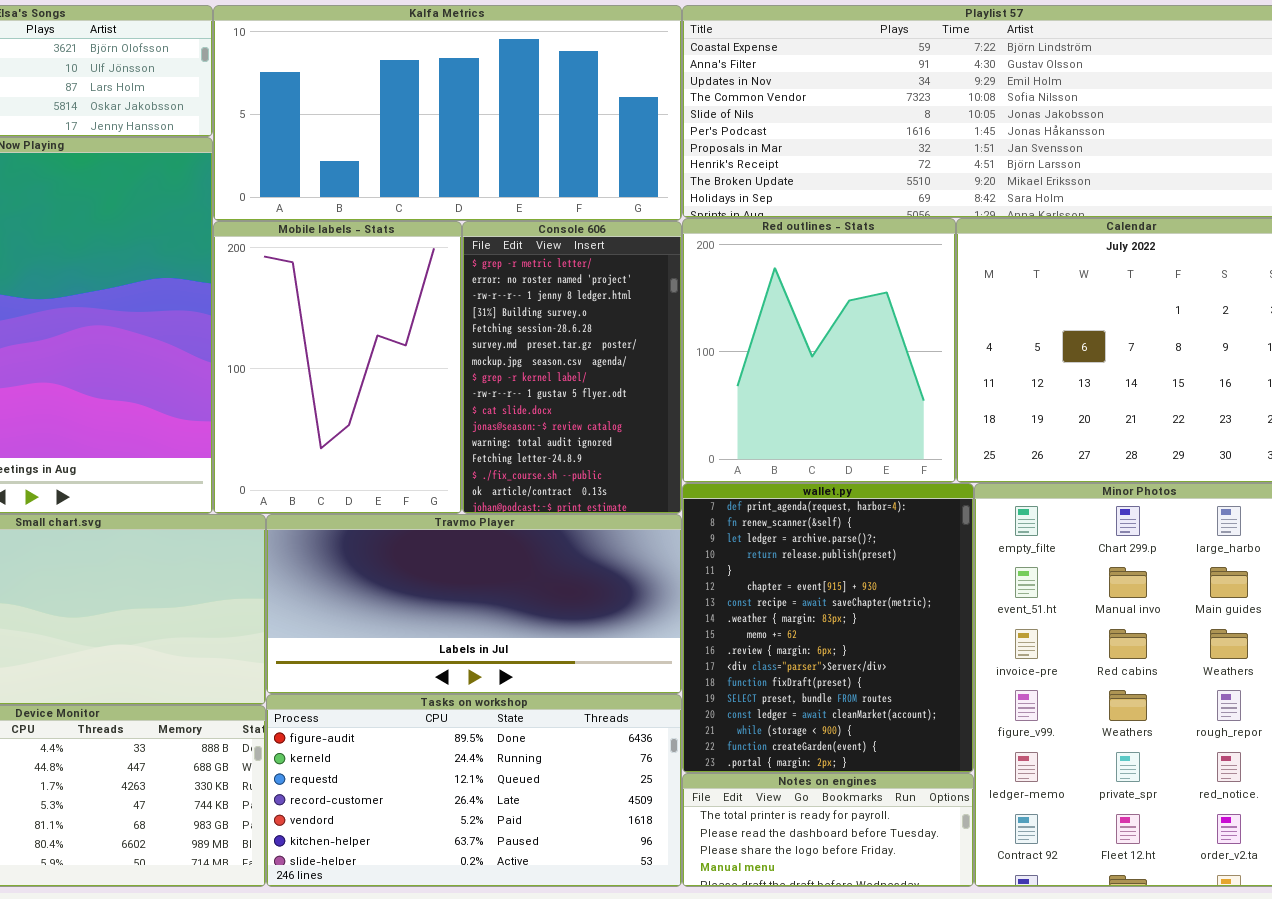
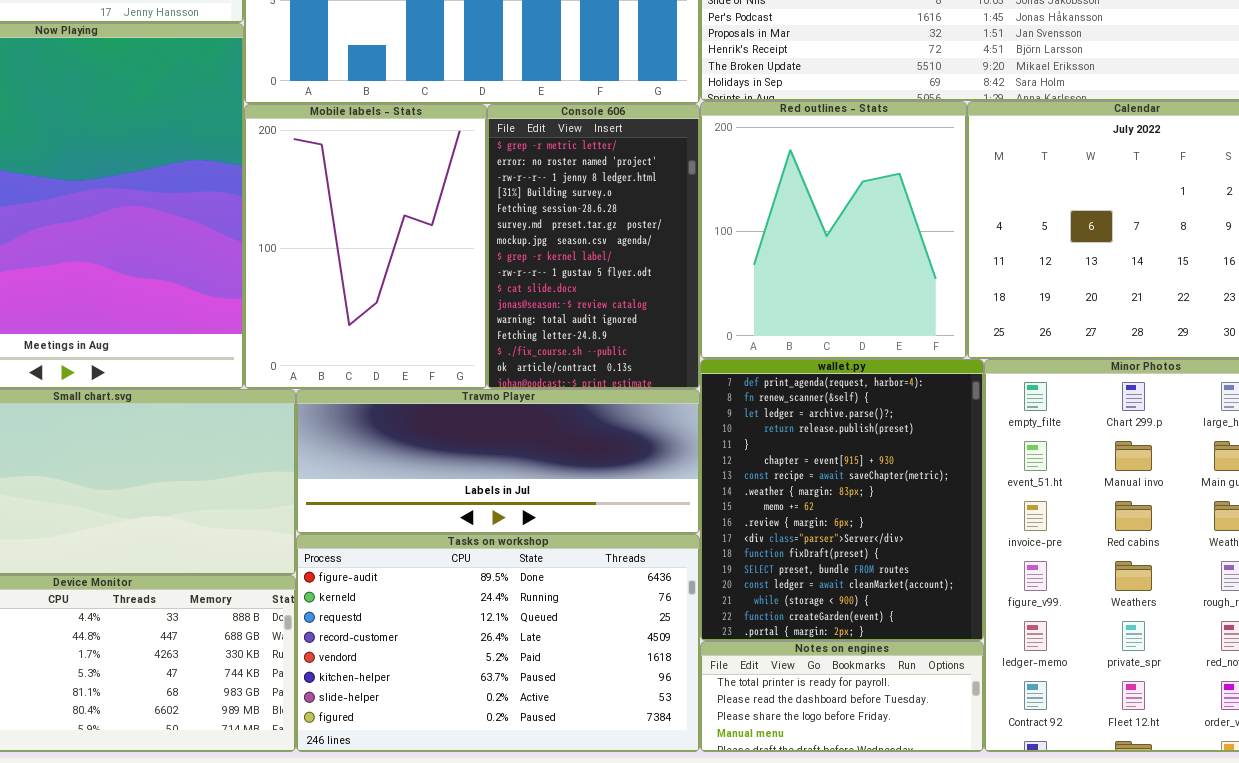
Travmo Player: [266,514,682,694] -> [296,389,700,534], resized
Tasks on workshop: [266,694,682,887] -> [296,534,700,752], resized

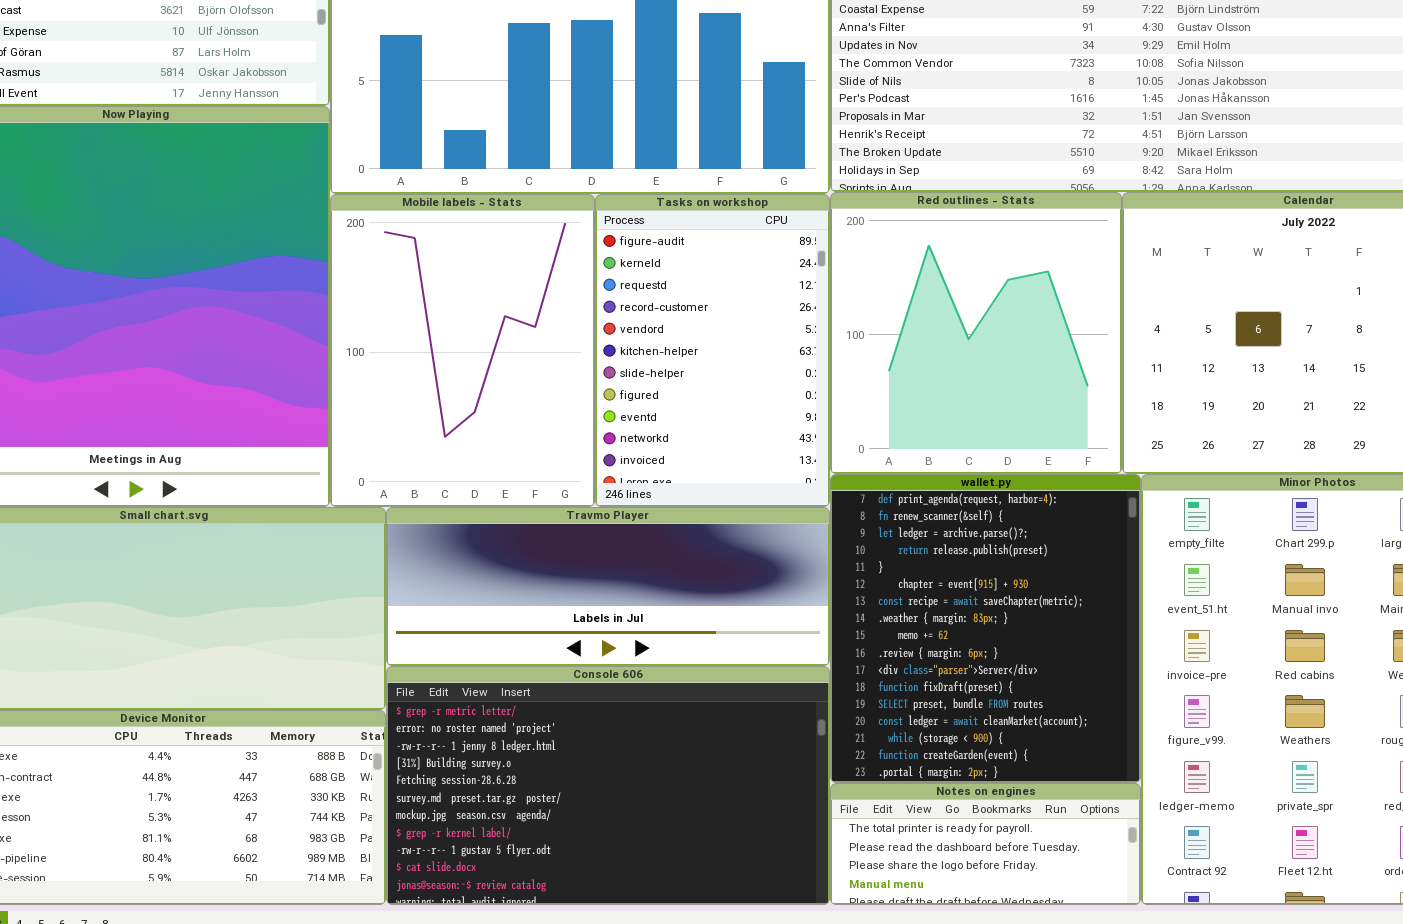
Console 606: [487,104,700,389] -> [386,666,830,905], moved, resized
Tasks on workshop: [296,534,700,752] -> [595,194,830,507], moved, resized

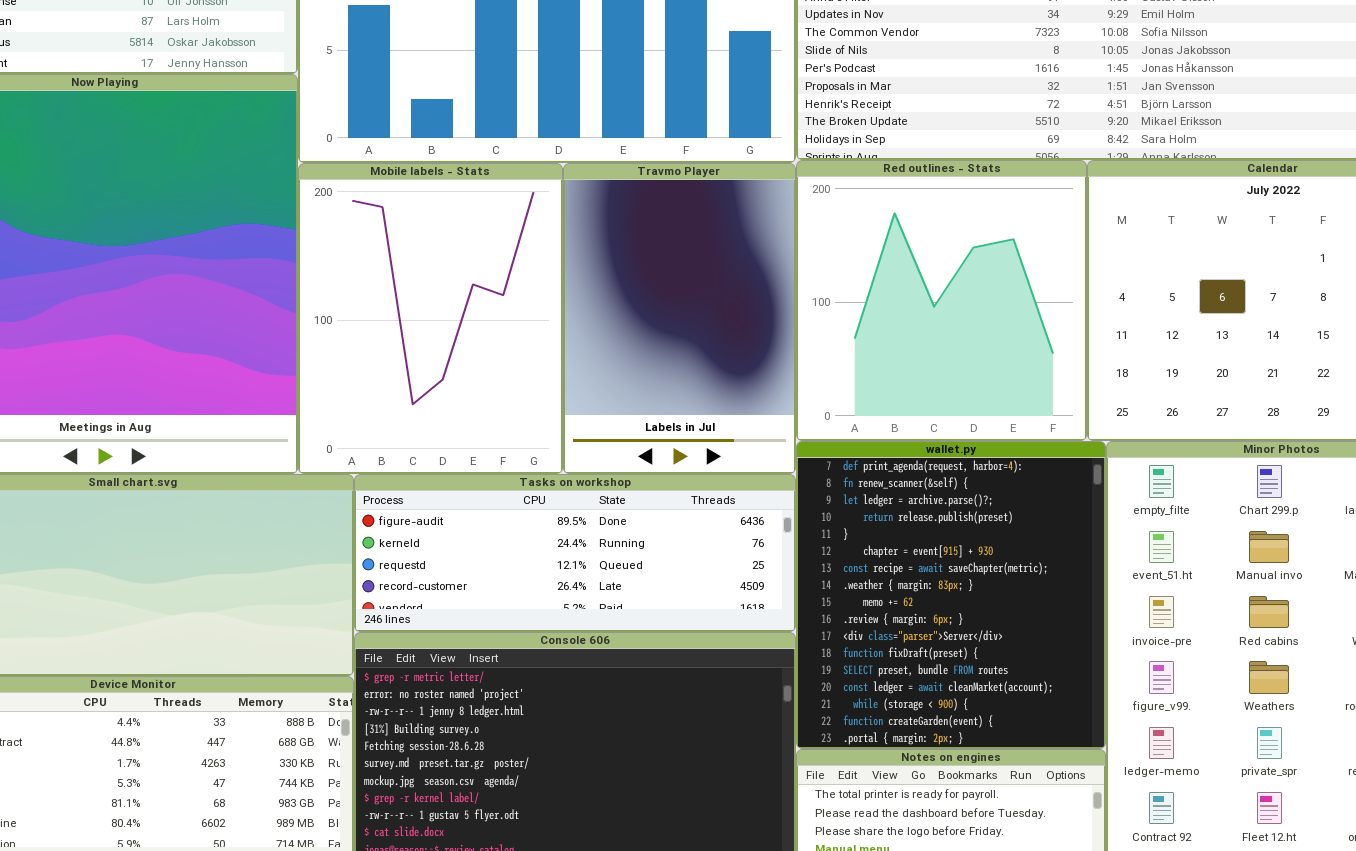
Tasks on workshop: [595,194,830,507] -> [354,474,796,632], moved, resized
Travmo Player: [386,507,830,666] -> [563,163,796,474], moved, resized

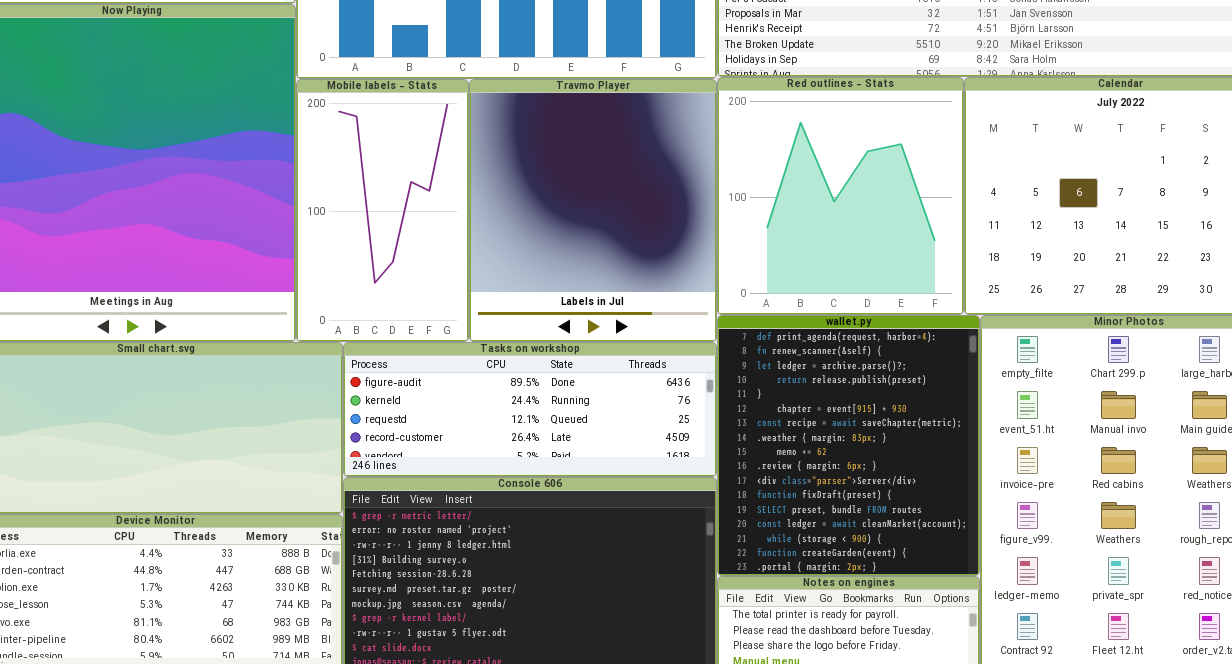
Mobile labels - Stats: [298,163,563,474] -> [296,79,469,342], resized
Travmo Player: [563,163,796,474] -> [469,79,717,342], resized

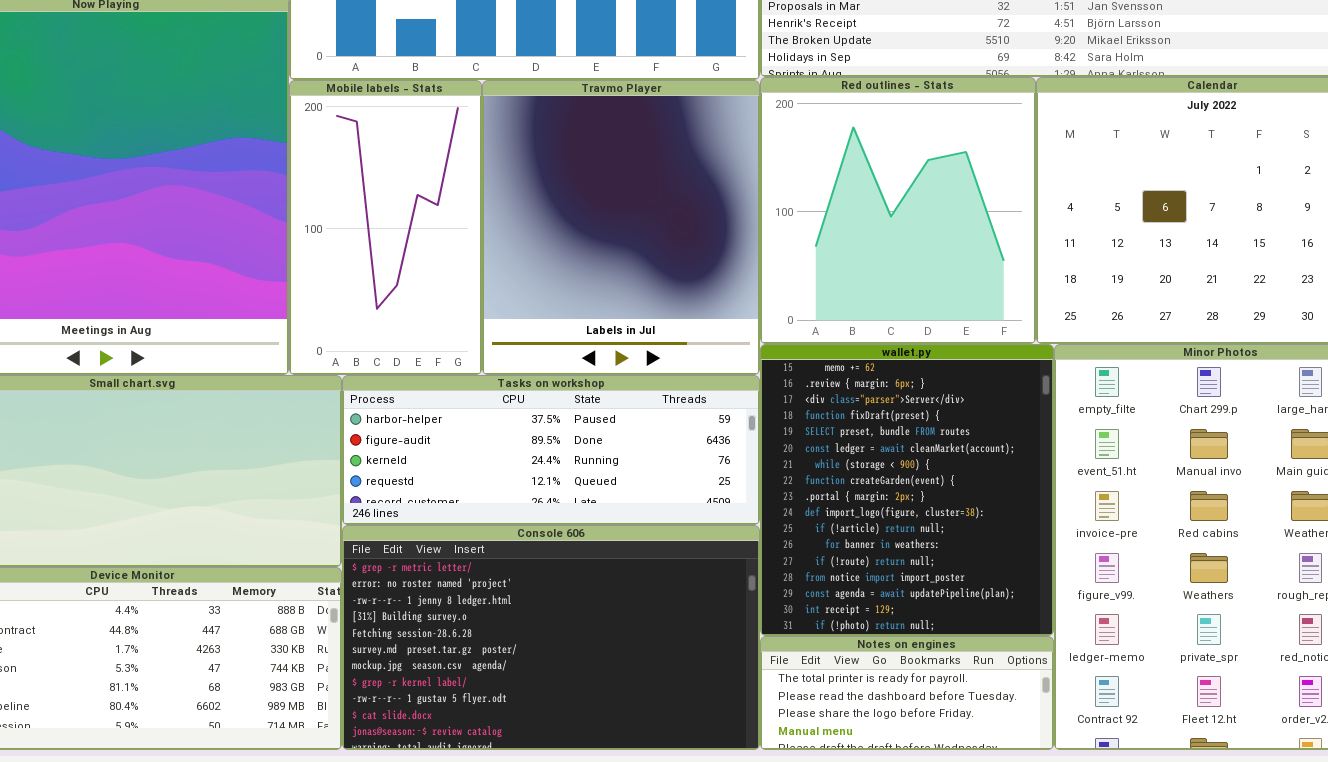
wallet.py: [717,315,980,576] -> [760,344,1054,636], scrolled down 8 rows
Tasks on workshop: [343,342,717,477] -> [342,375,760,525], scrolled up 1 row

